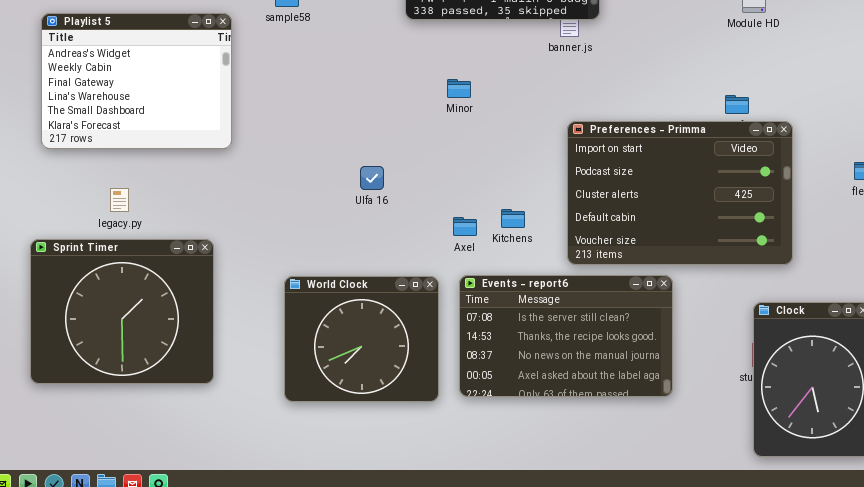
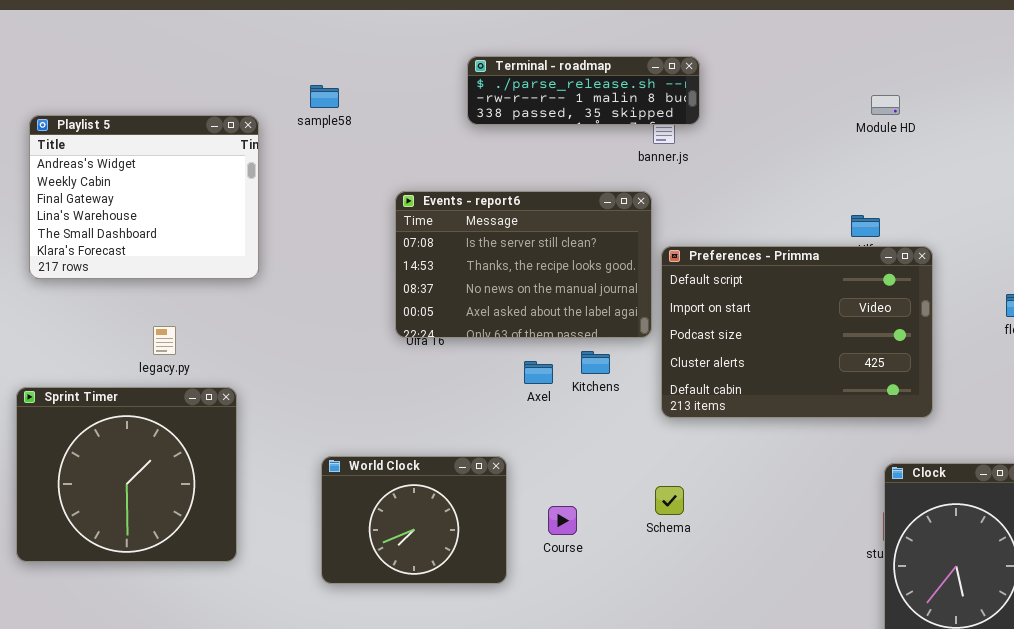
Preferences - Primma: [567,121,793,265] -> [661,246,933,418], scrolled up 1 row
legacy.py: [110,188,129,212] -> [153,326,176,355], moved
Events - report6: [459,275,673,397] -> [395,191,652,338], moved
World Clock: [284,276,439,402] -> [321,456,507,584], resized

